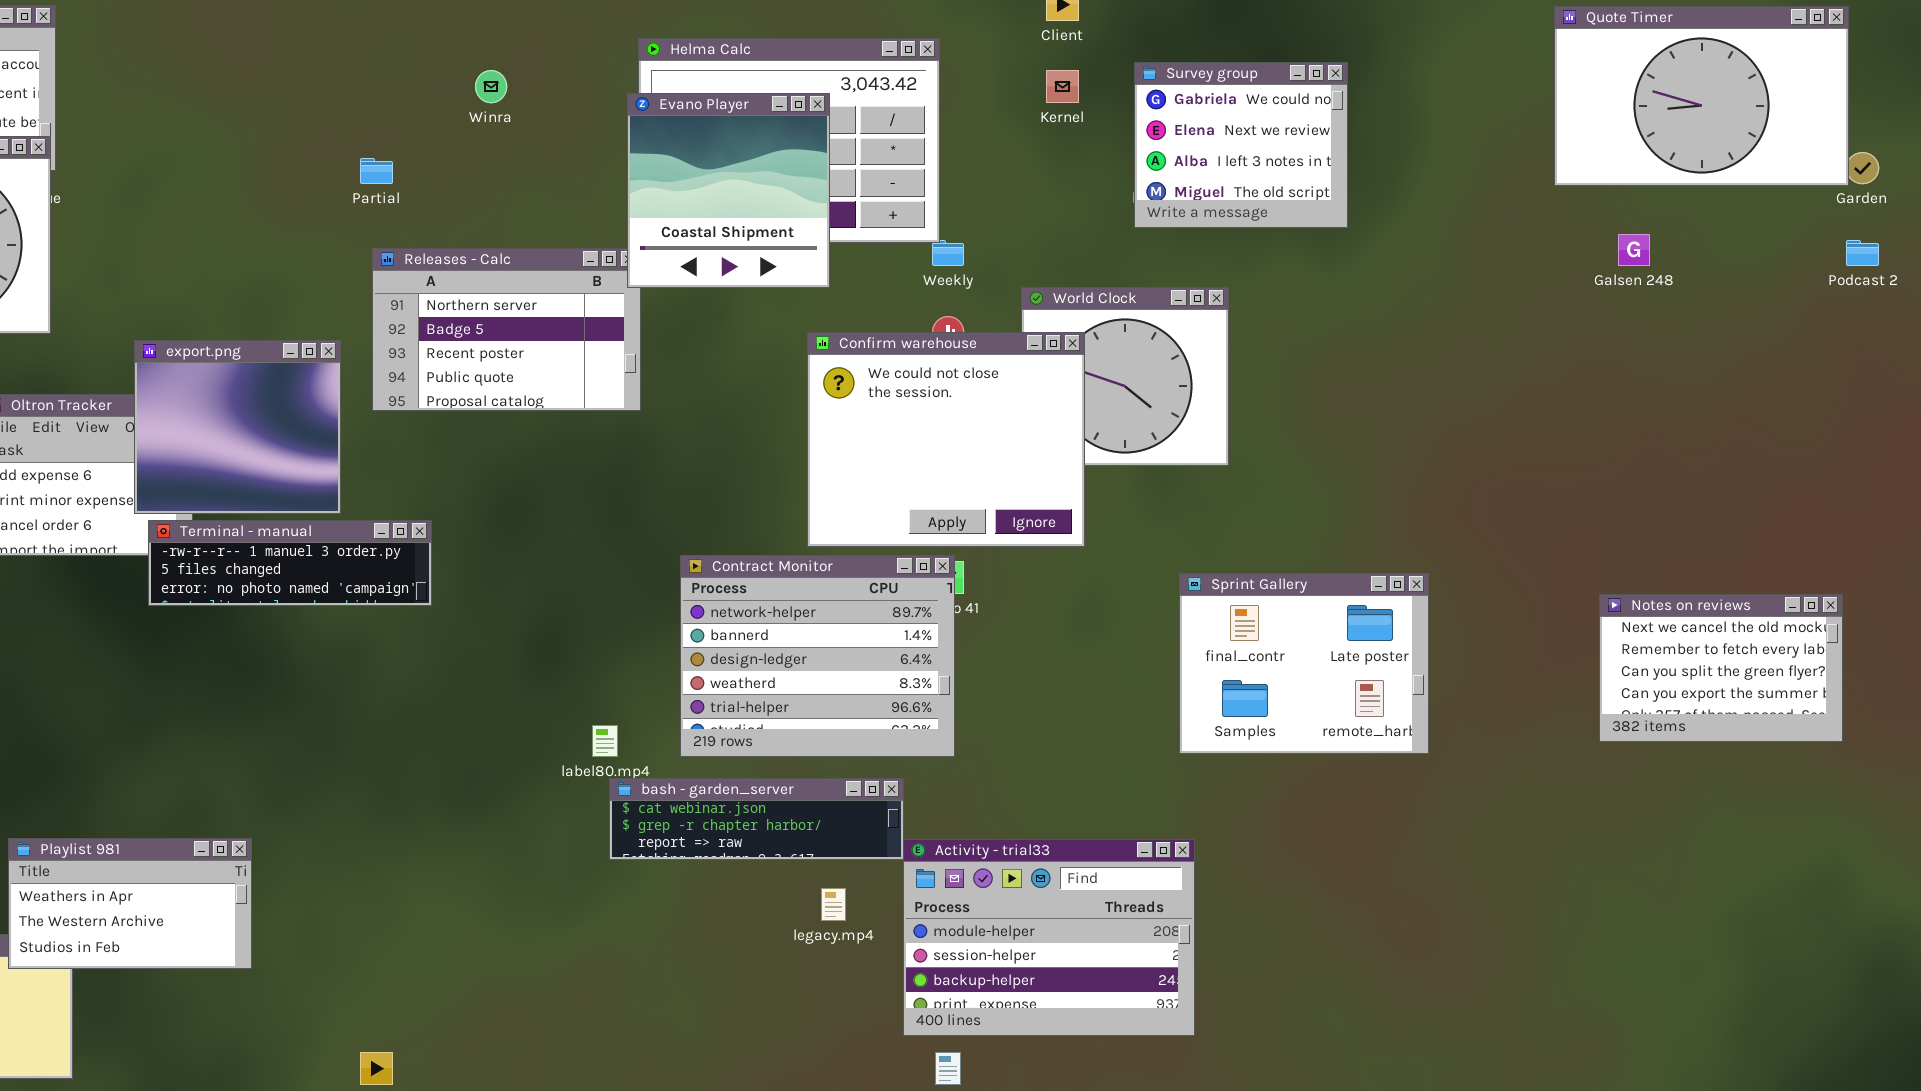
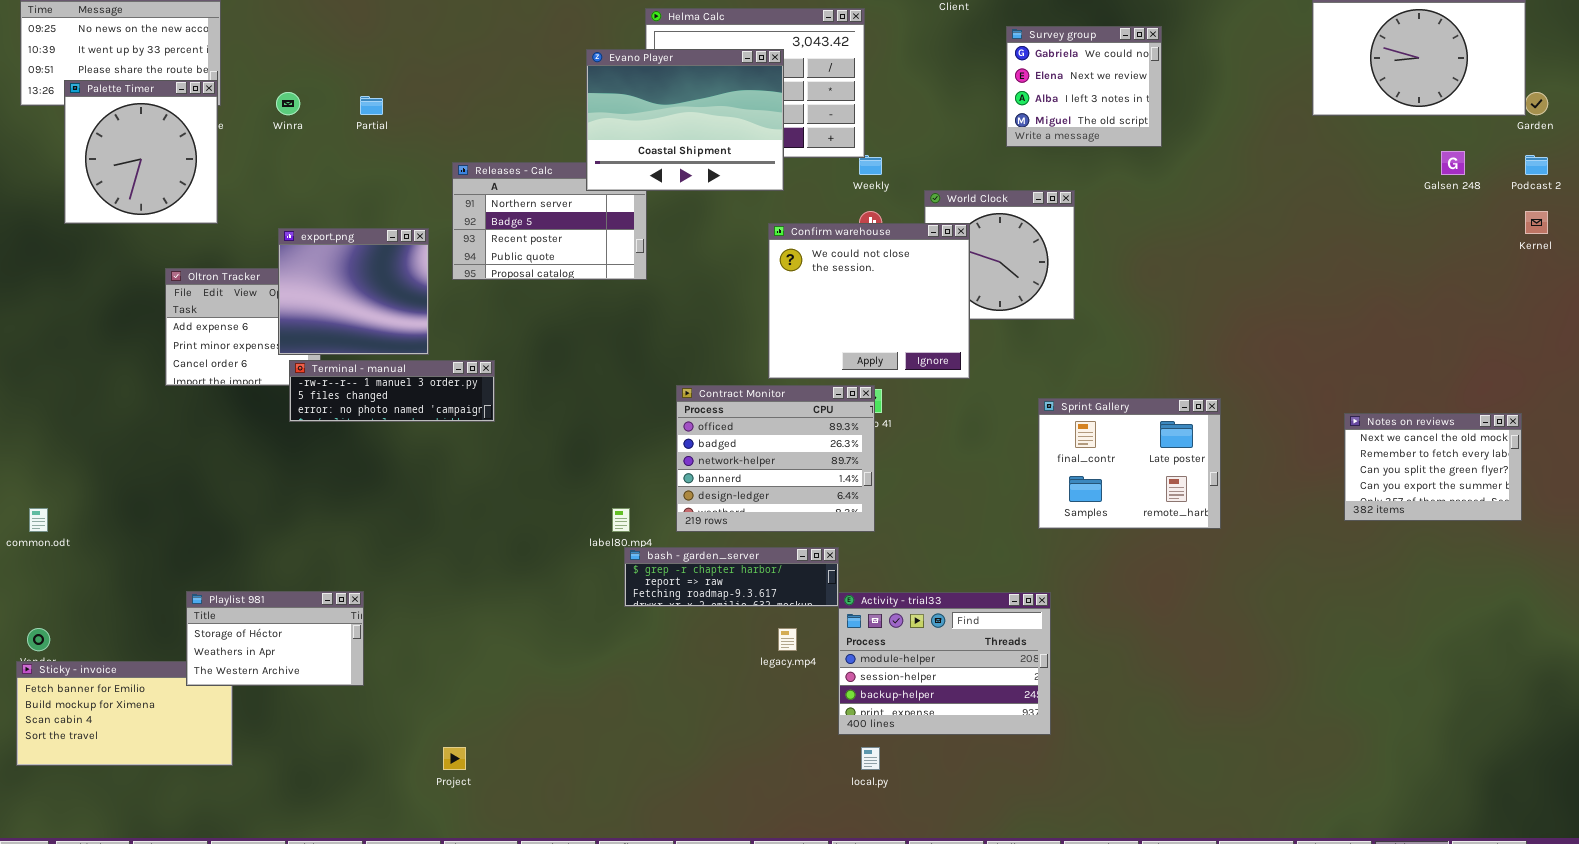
Winra: [475,70,507,103] -> [276,92,300,115], moved
Kernel: [1046,70,1079,103] -> [1525,211,1548,234], moved
Evano Player: [627,93,830,288] -> [586,49,784,191], resized
Partial: [360,158,393,184] -> [360,96,383,115], moved
Galsen 248: [1618,234,1650,266] -> [1441,151,1465,175], moved
Contract Monitor: [680,555,955,757] -> [676,385,875,532], scrolled up 2 rows
bash - garden_server: [609,778,904,860] -> [624,547,839,607], scrolled down 1 row
Playlist 981: [8,838,252,969] -> [186,591,364,686], scrolled up 1 row

